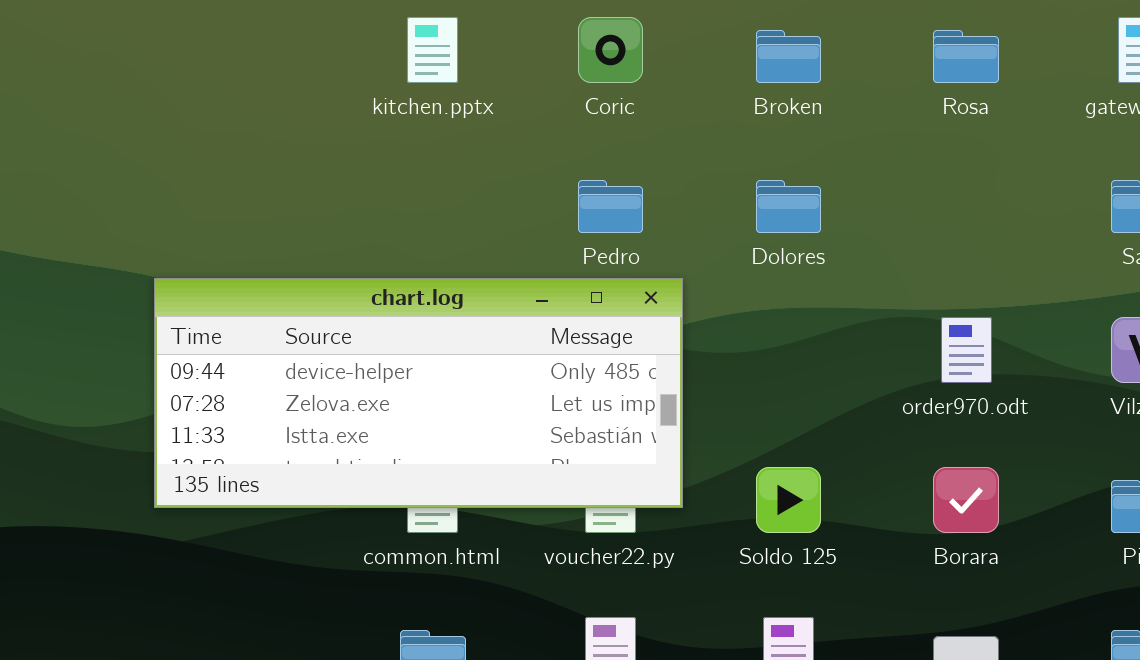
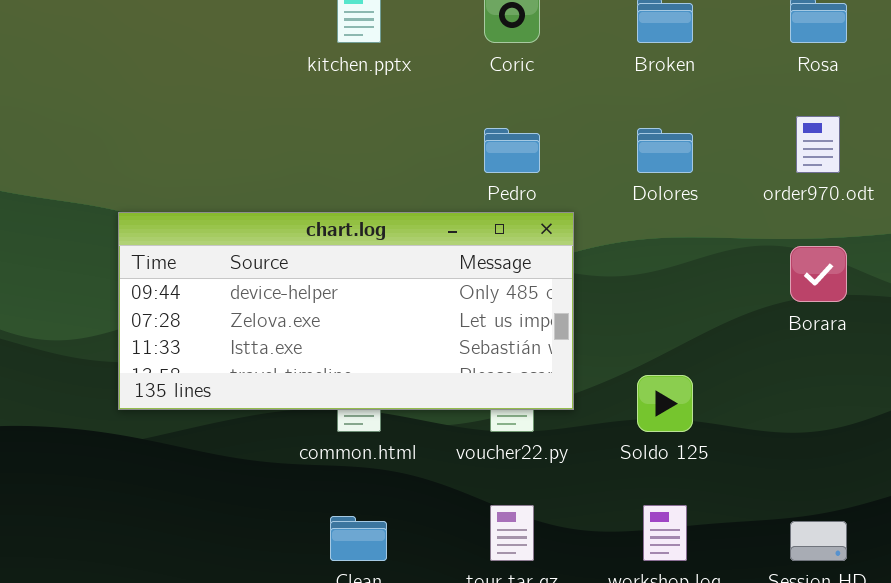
order970.odt: [941,317,992,383] -> [796,116,840,173], moved
Borara: [933,467,999,533] -> [790,246,847,302], moved

